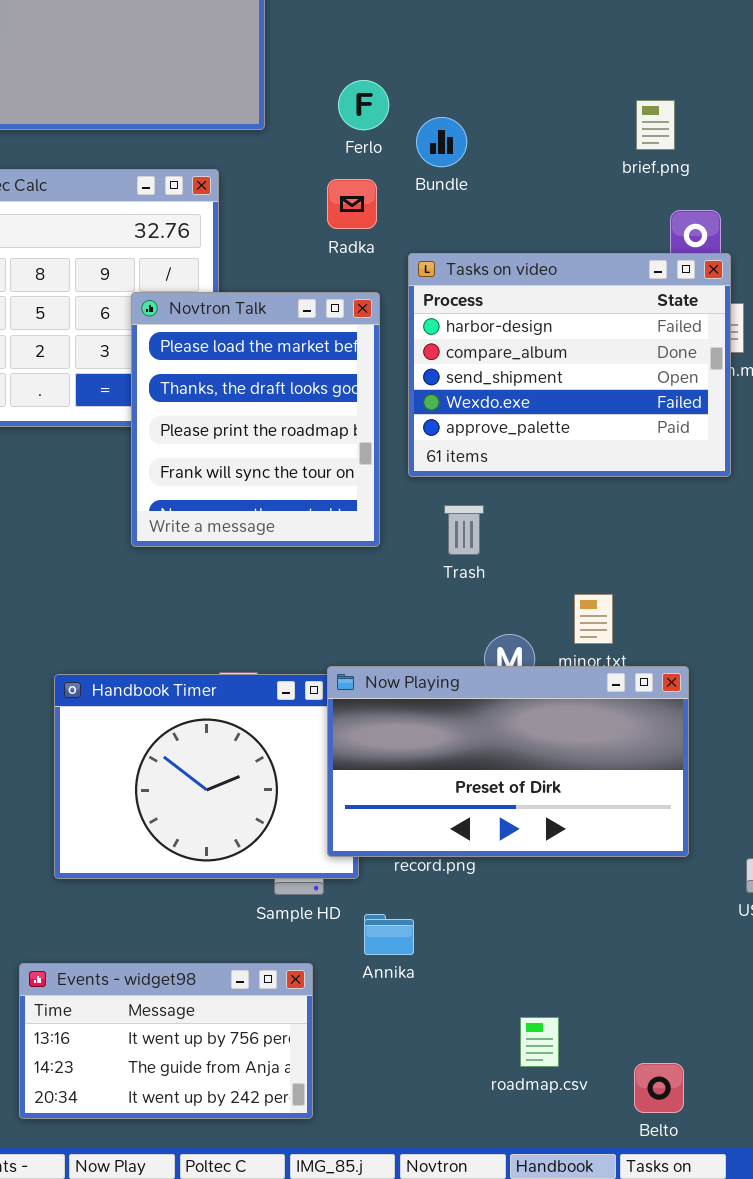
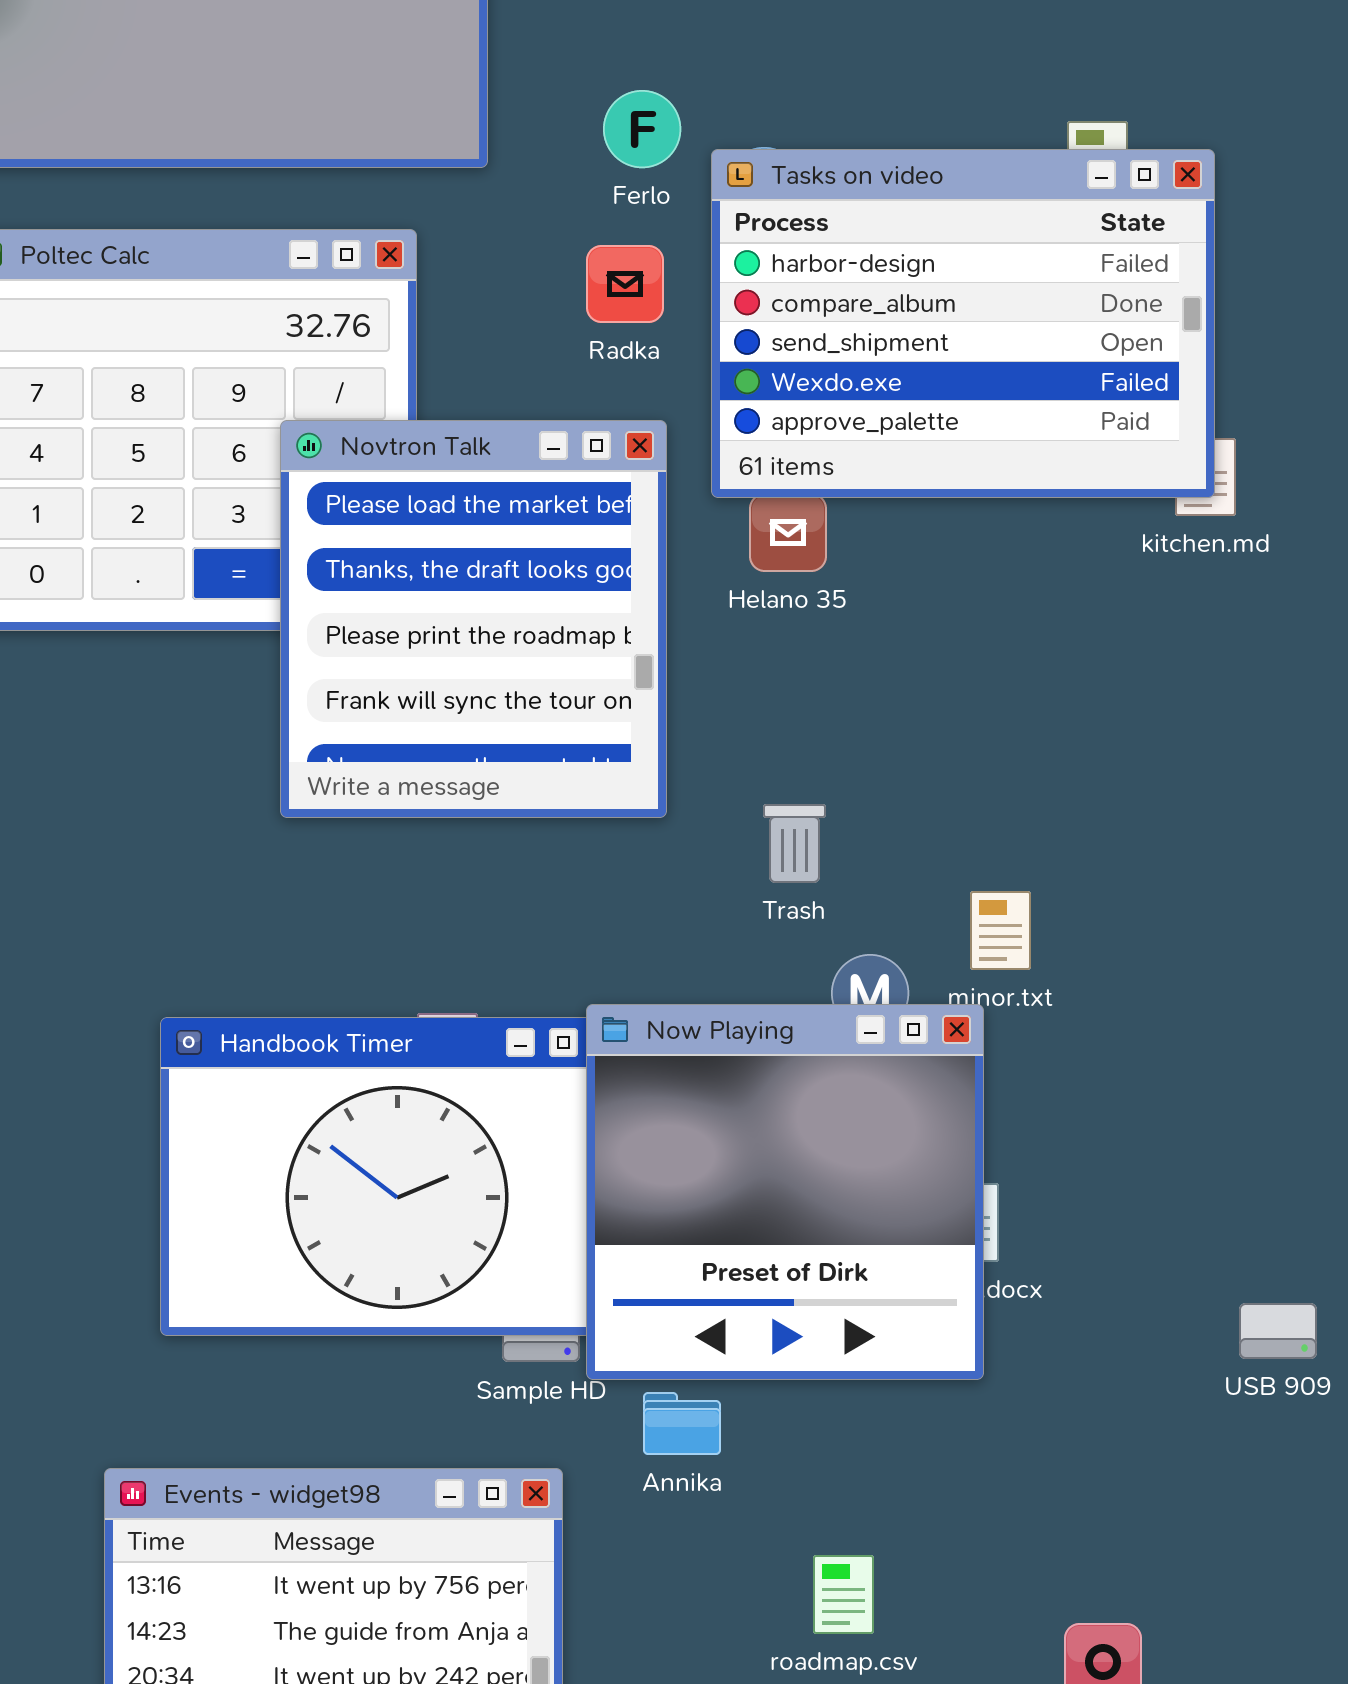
Tasks on video: [408,253,731,477] -> [711,149,1215,498], moved
Trash: [444,505,484,555] -> [763,804,826,883], moved
Now Playing: [327,666,689,857] -> [586,1004,984,1380], resized
roadmap.csv: [520,1017,559,1067] -> [813,1555,874,1634], moved

